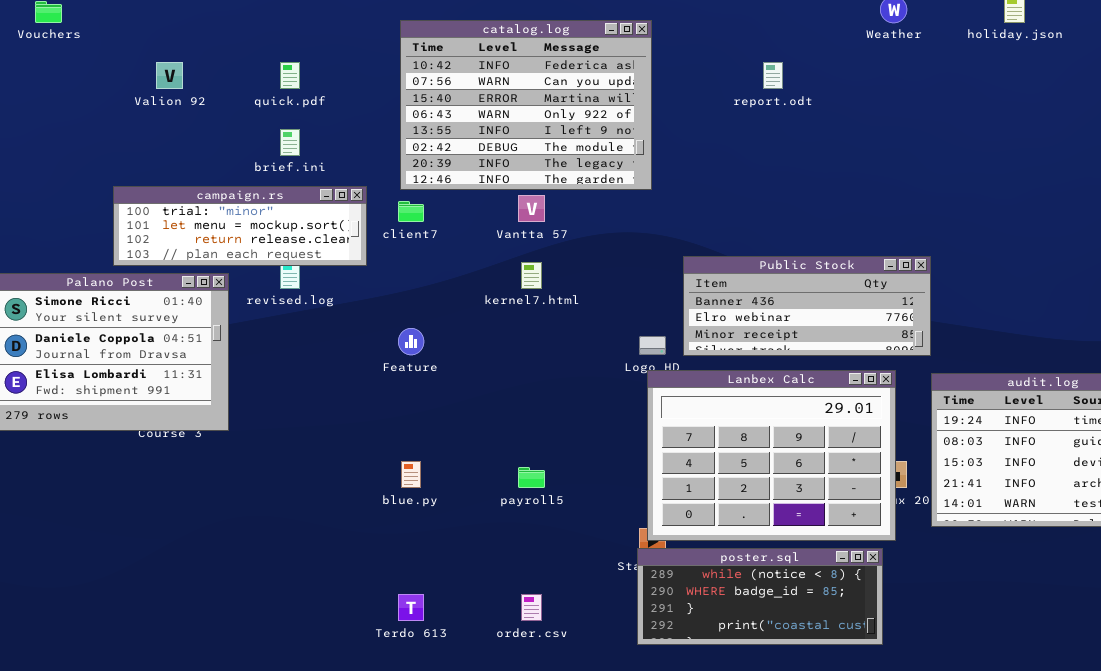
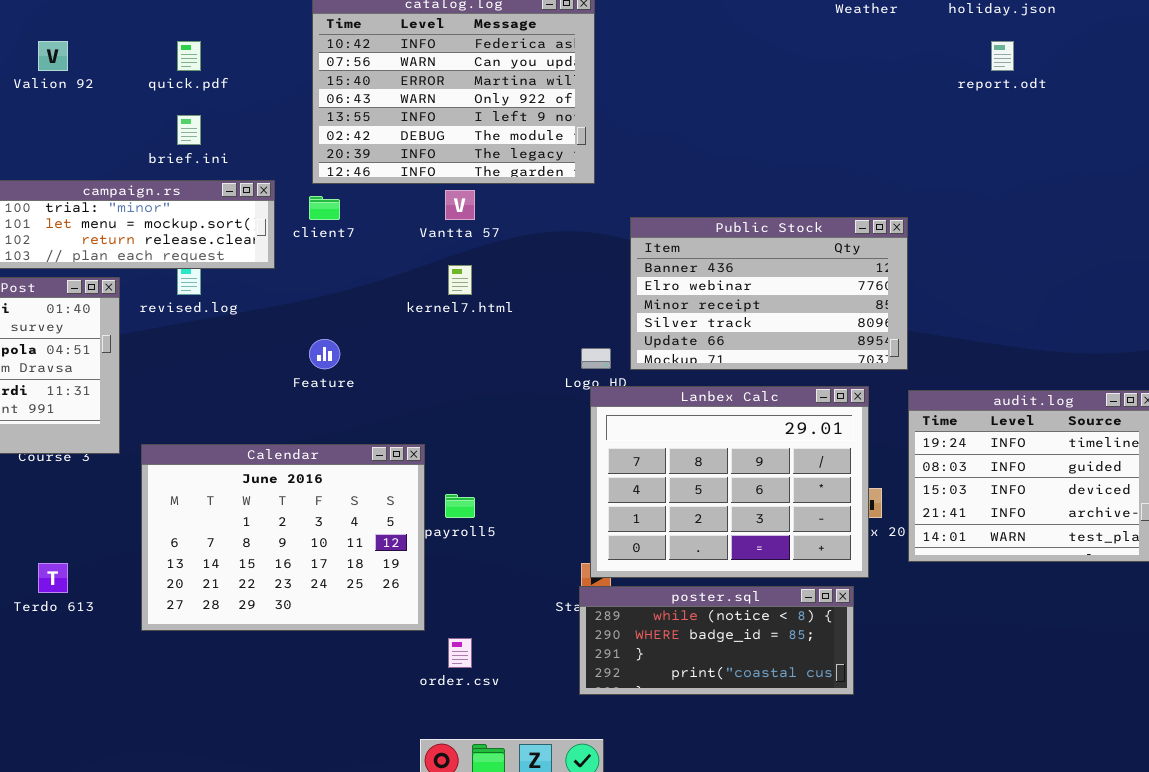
report.odt: [763,62,783,89] -> [991,41,1014,71], moved
Public Stock: [683,256,931,356] -> [630,217,908,370], resized
Calendar: none -> [141,444,425,631], opened
Terdo 613: [398,594,424,621] -> [38,563,68,593], moved

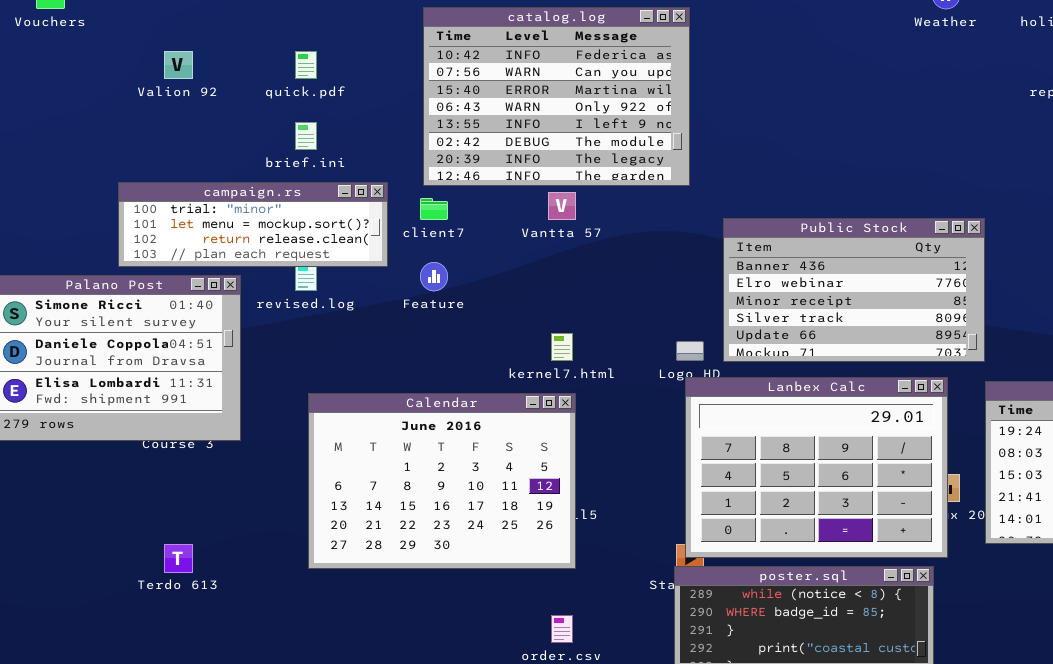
kernel7.html: [448,265,472,295] -> [551,333,573,361], moved
Feature: [309,339,340,369] -> [420,262,448,291], moved
Calendar: [141,444,425,631] -> [308,393,576,569], moved

